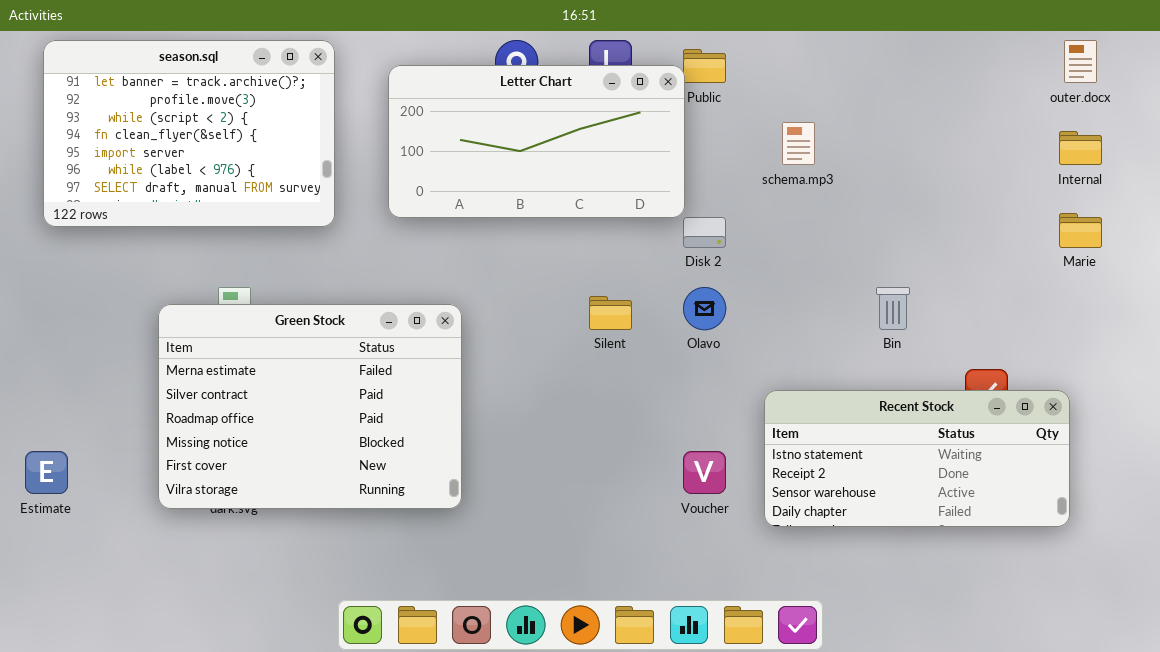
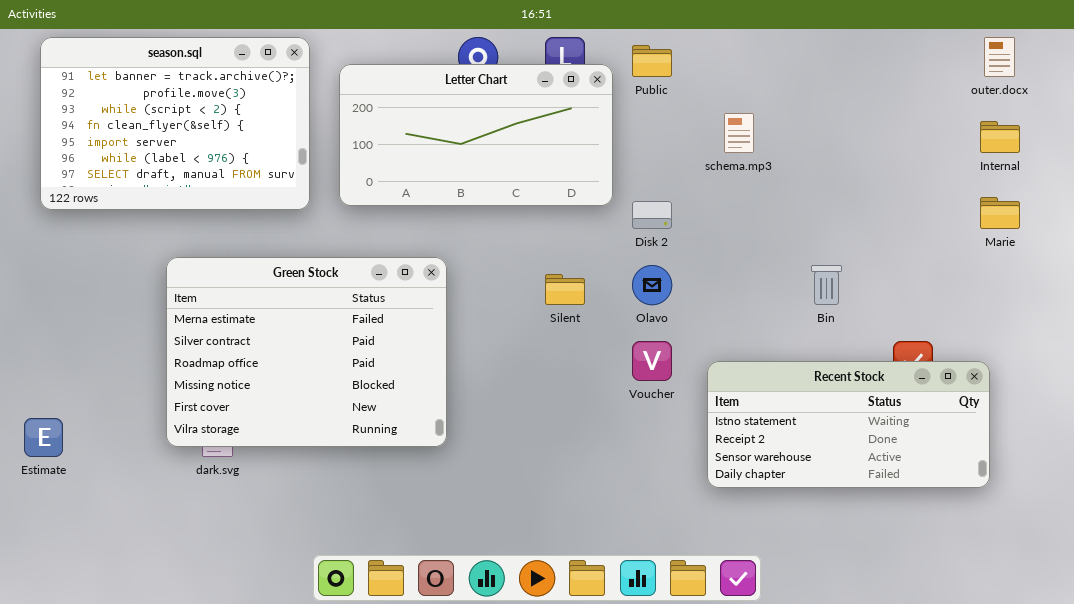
Letter Chart: [388,65,685,218] -> [339,64,613,206], moved
Green Stock: [158,304,462,509] -> [166,257,447,447], moved
Voucher: [683,451,726,494] -> [632,341,672,381], moved

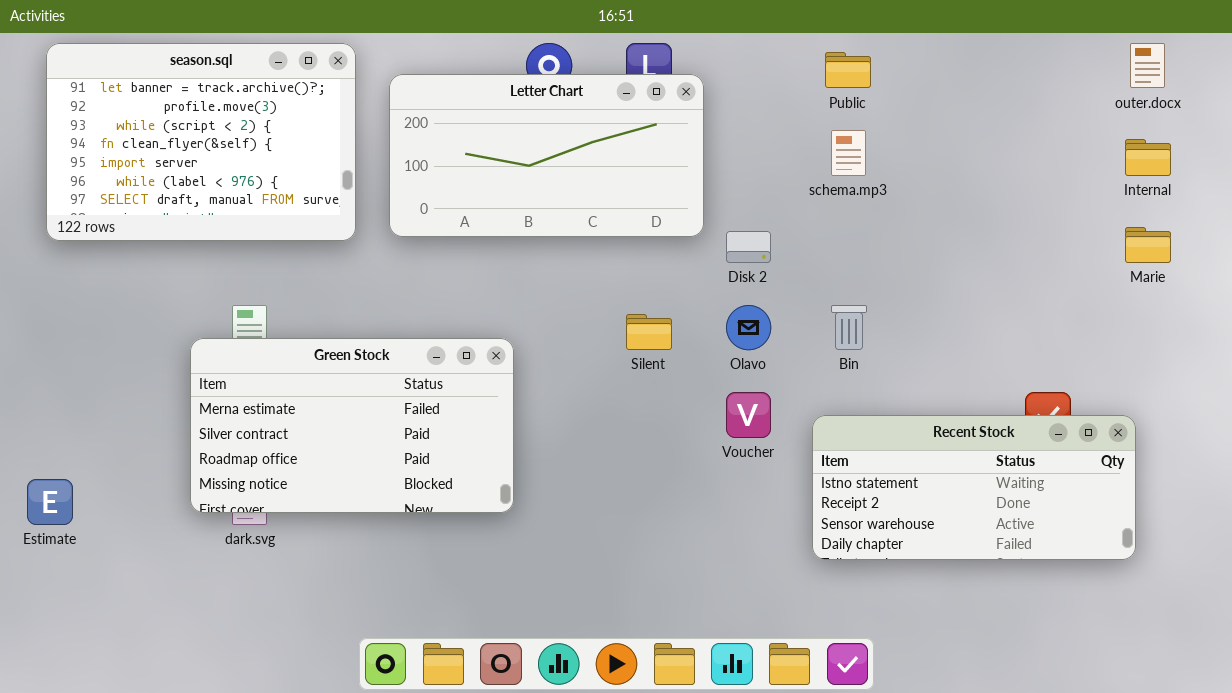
Public: [632,45,672,77] -> [825,52,871,88], moved
Green Stock: [166,257,447,447] -> [190,338,514,513], resized
Bin: [811,265,842,305] -> [831,305,867,350], moved

